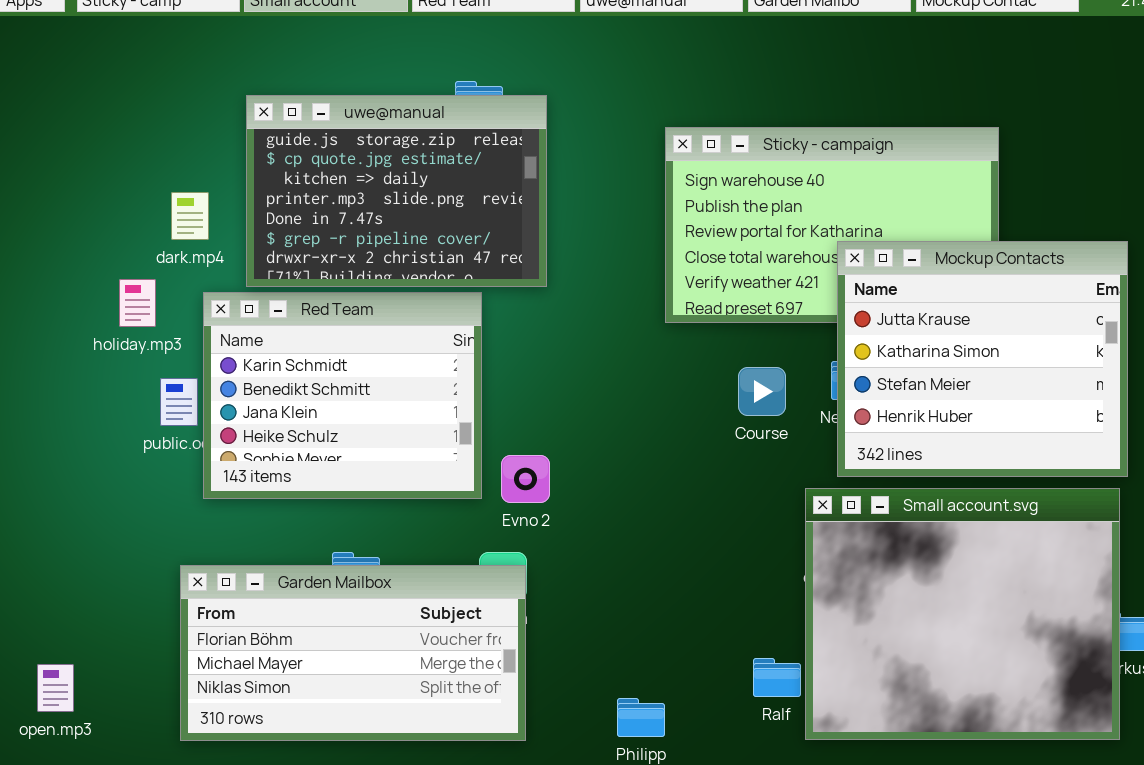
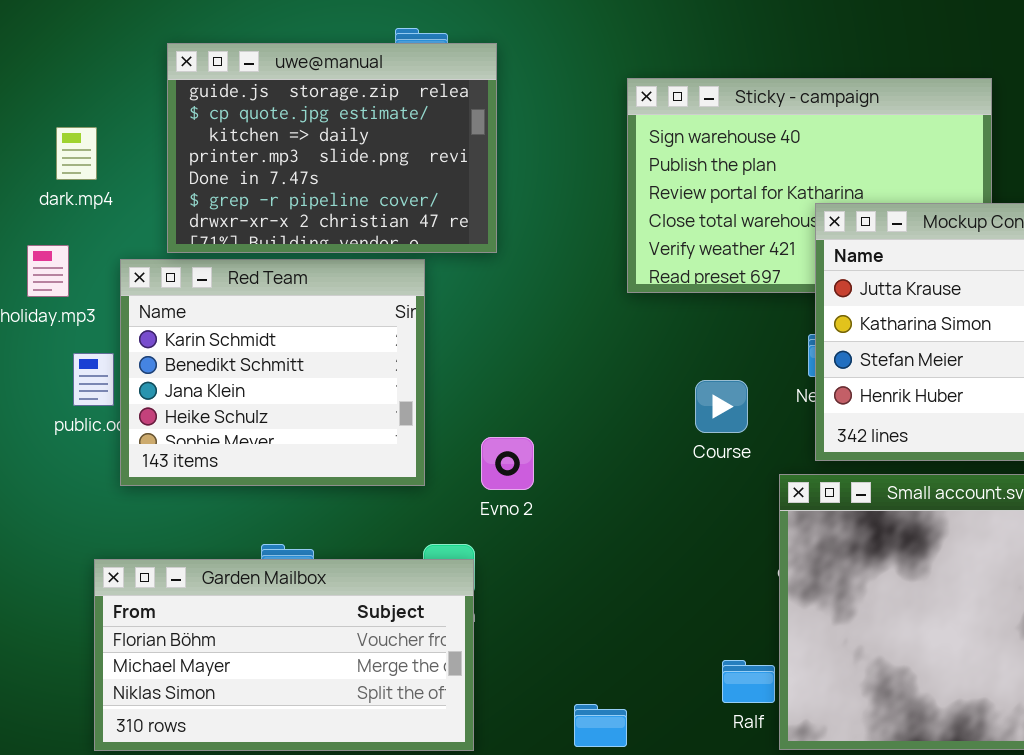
dark.mp4: [171,192,209,240] -> [56,127,97,180], moved
Course: [738,367,786,416] -> [695,380,748,433], moved
Evno 2: [501,455,550,503] -> [481,437,534,490], moved

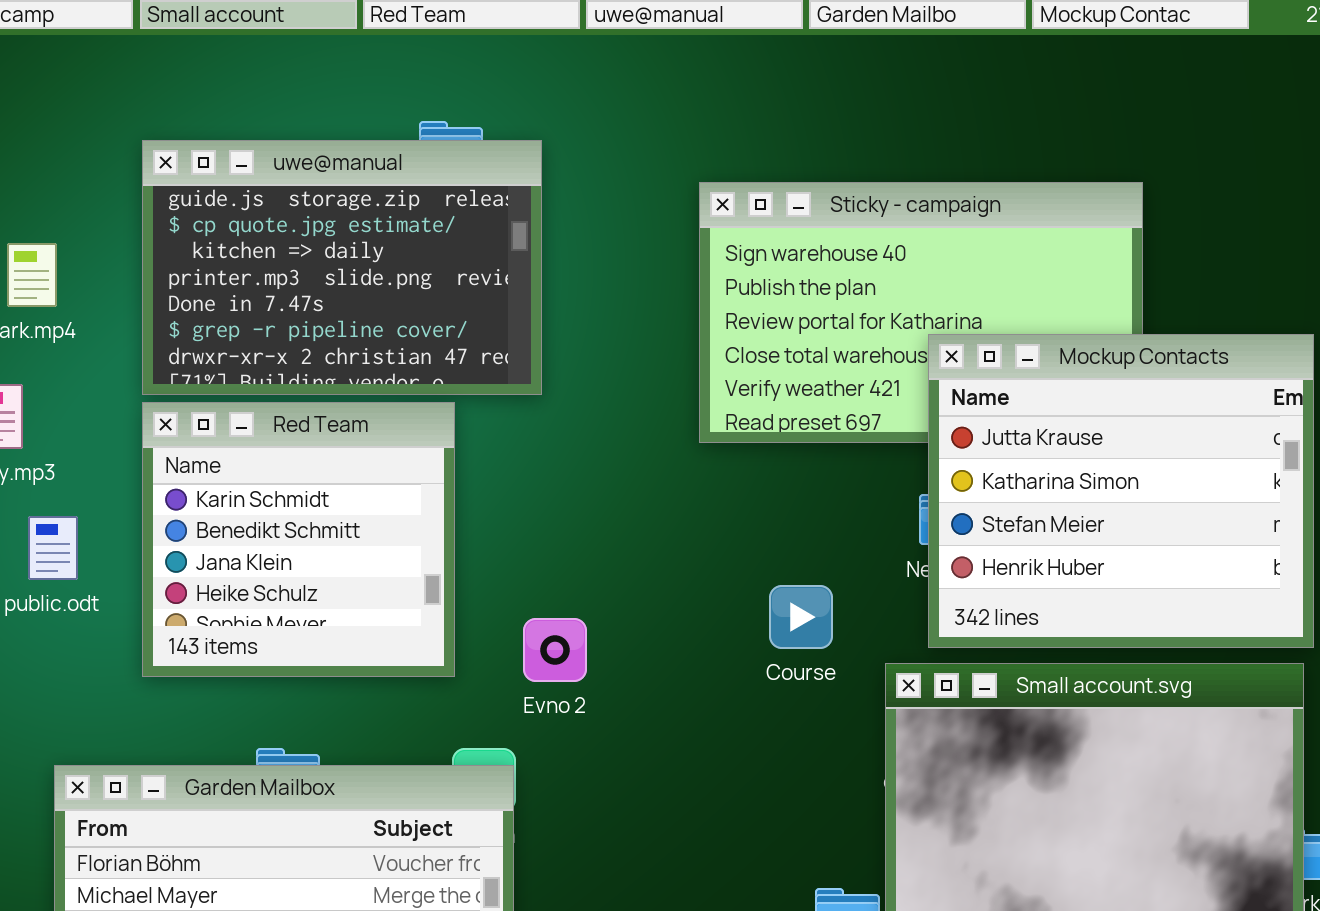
Red Team: [120,259,425,486] -> [142,402,455,677], resized
Course: [695,380,748,433] -> [769,585,833,649], moved

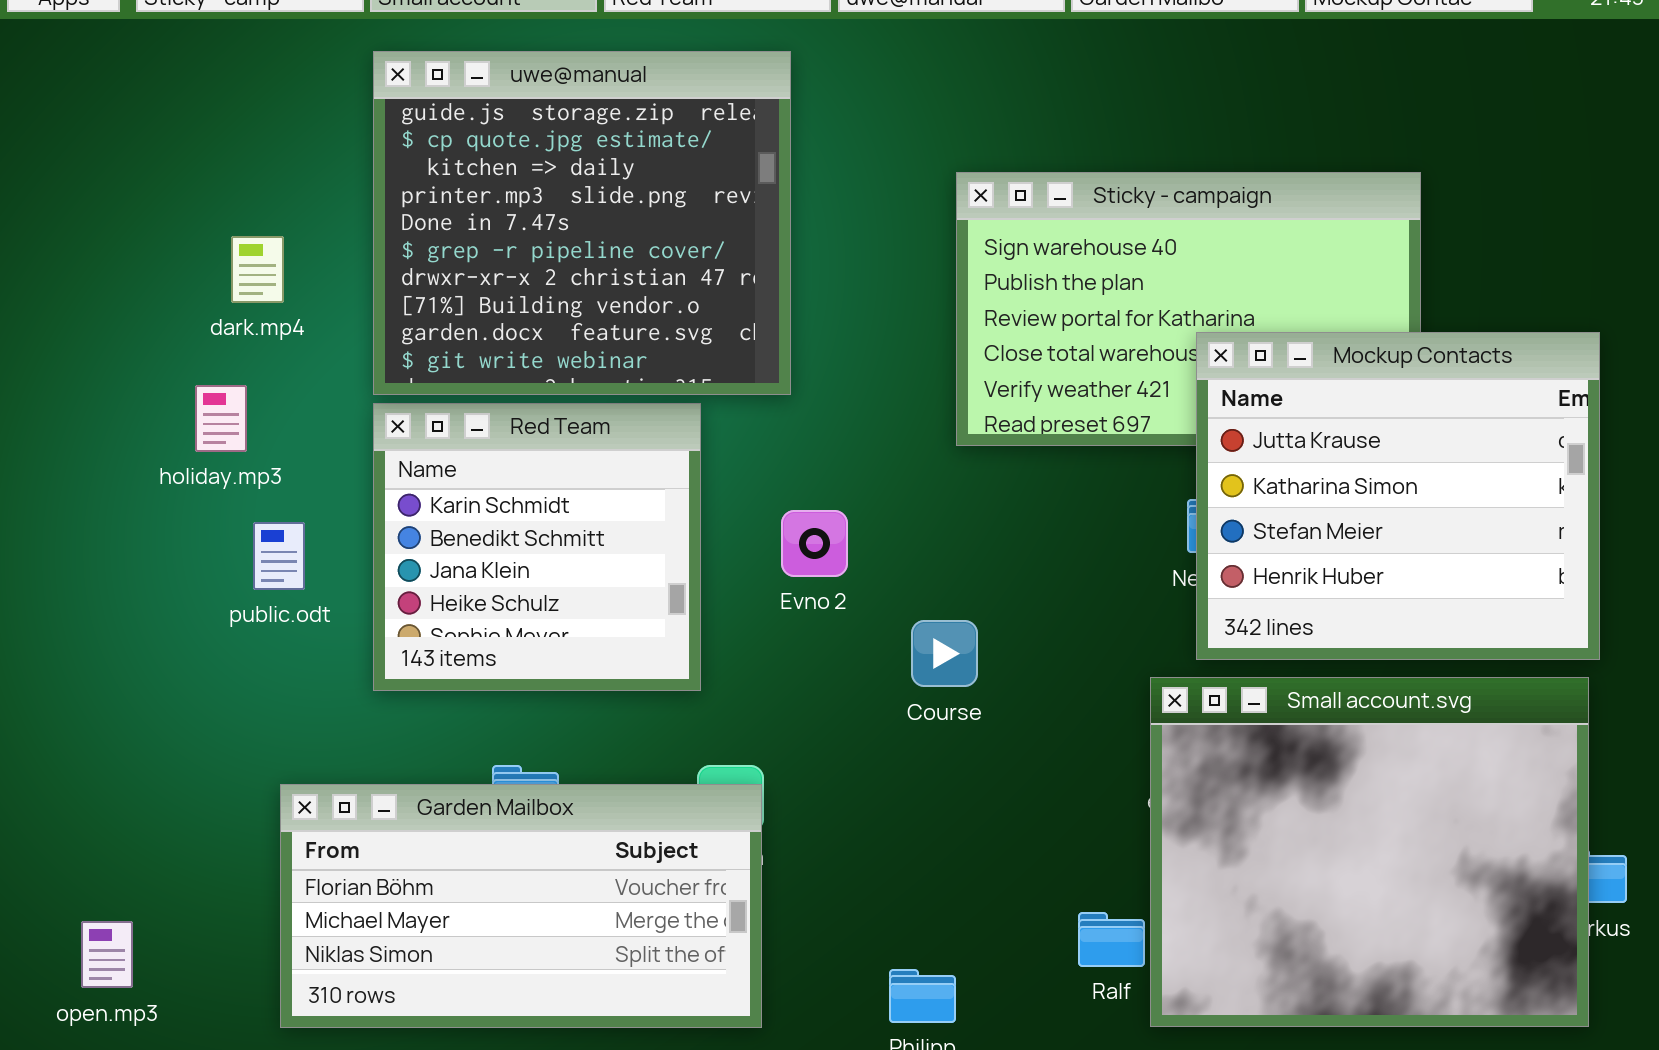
uwe@manual: [142,140,542,395] -> [373,51,791,395], resized
Course: [769,585,833,649] -> [911,620,978,687], moved
Evno 2: [523,618,587,682] -> [781,510,848,577], moved

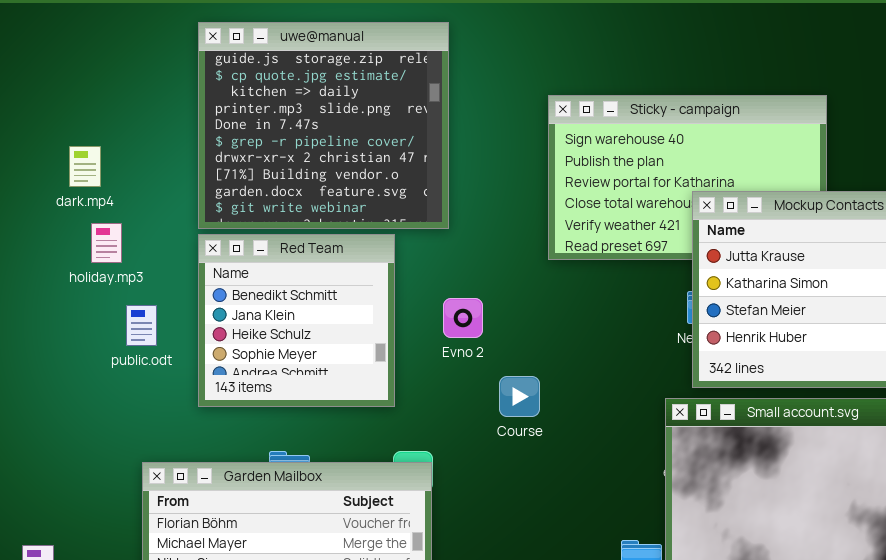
dark.mp4: [231,236,284,303] -> [69,146,101,187], moved
Red Team: [373,403,701,691] -> [198,234,395,407], scrolled down 1 row
Course: [911,620,978,687] -> [499,376,540,417], moved

